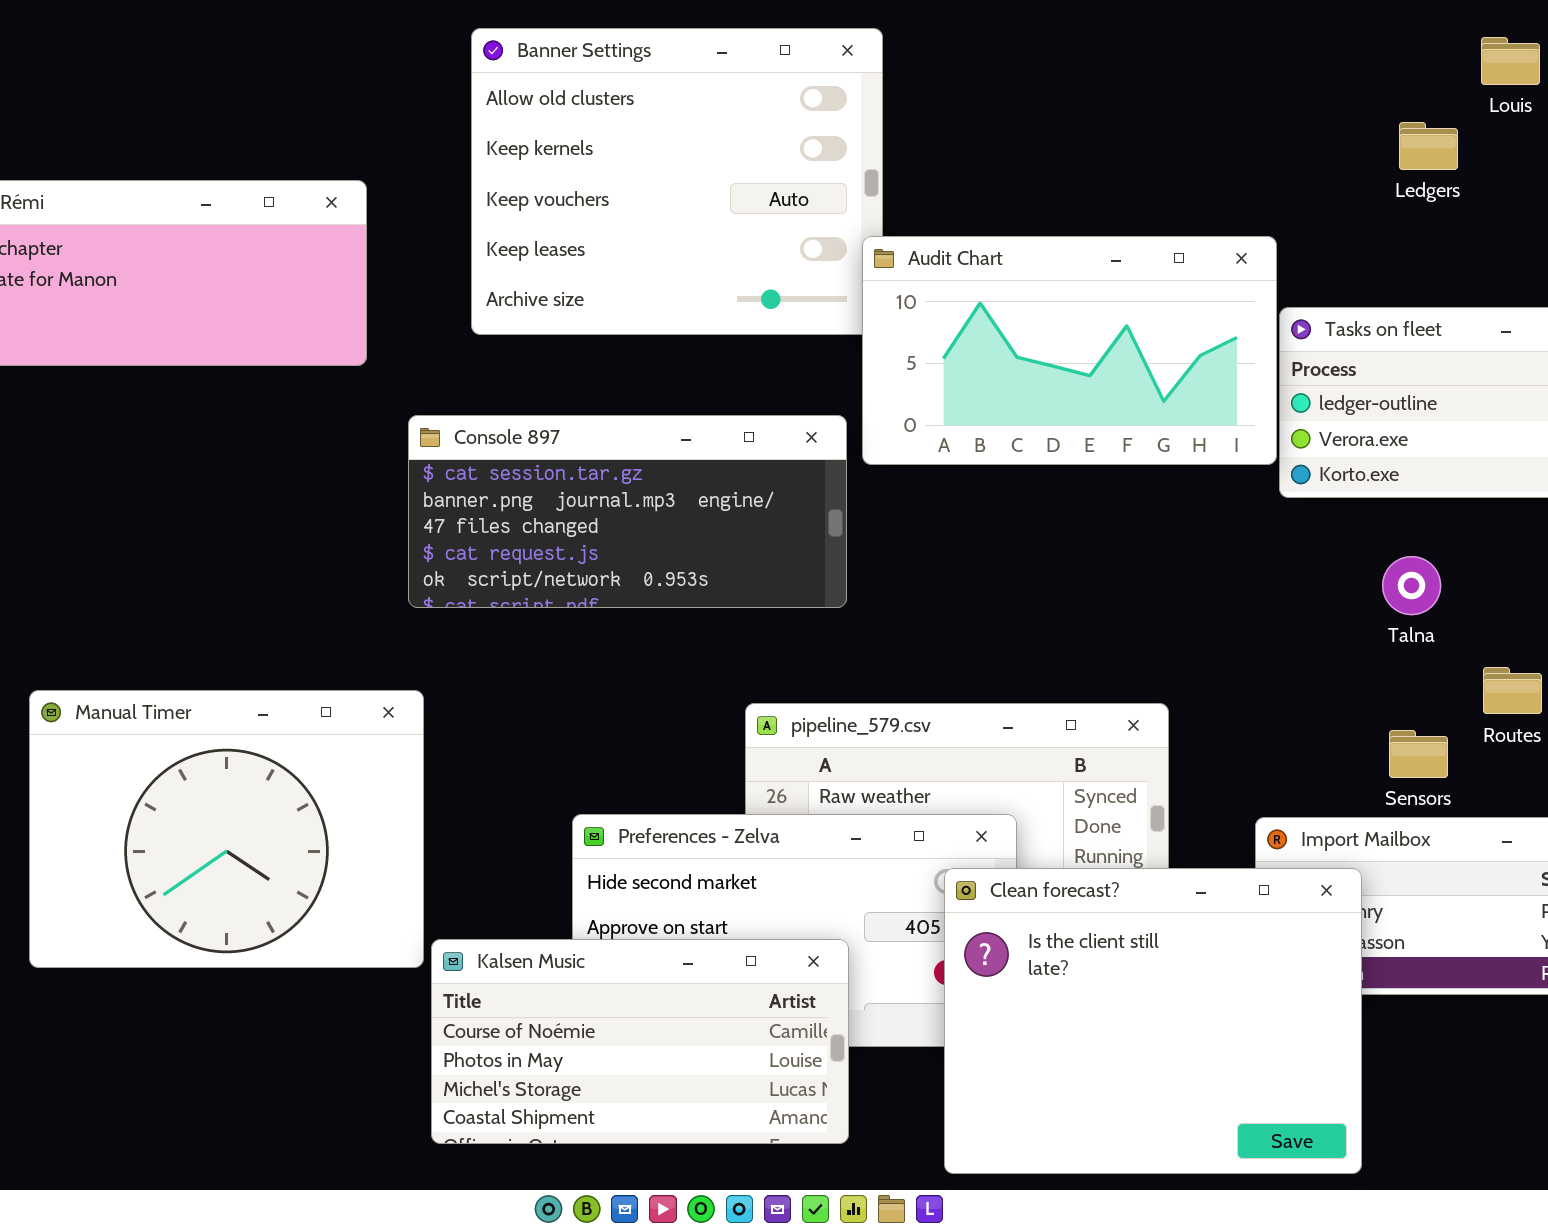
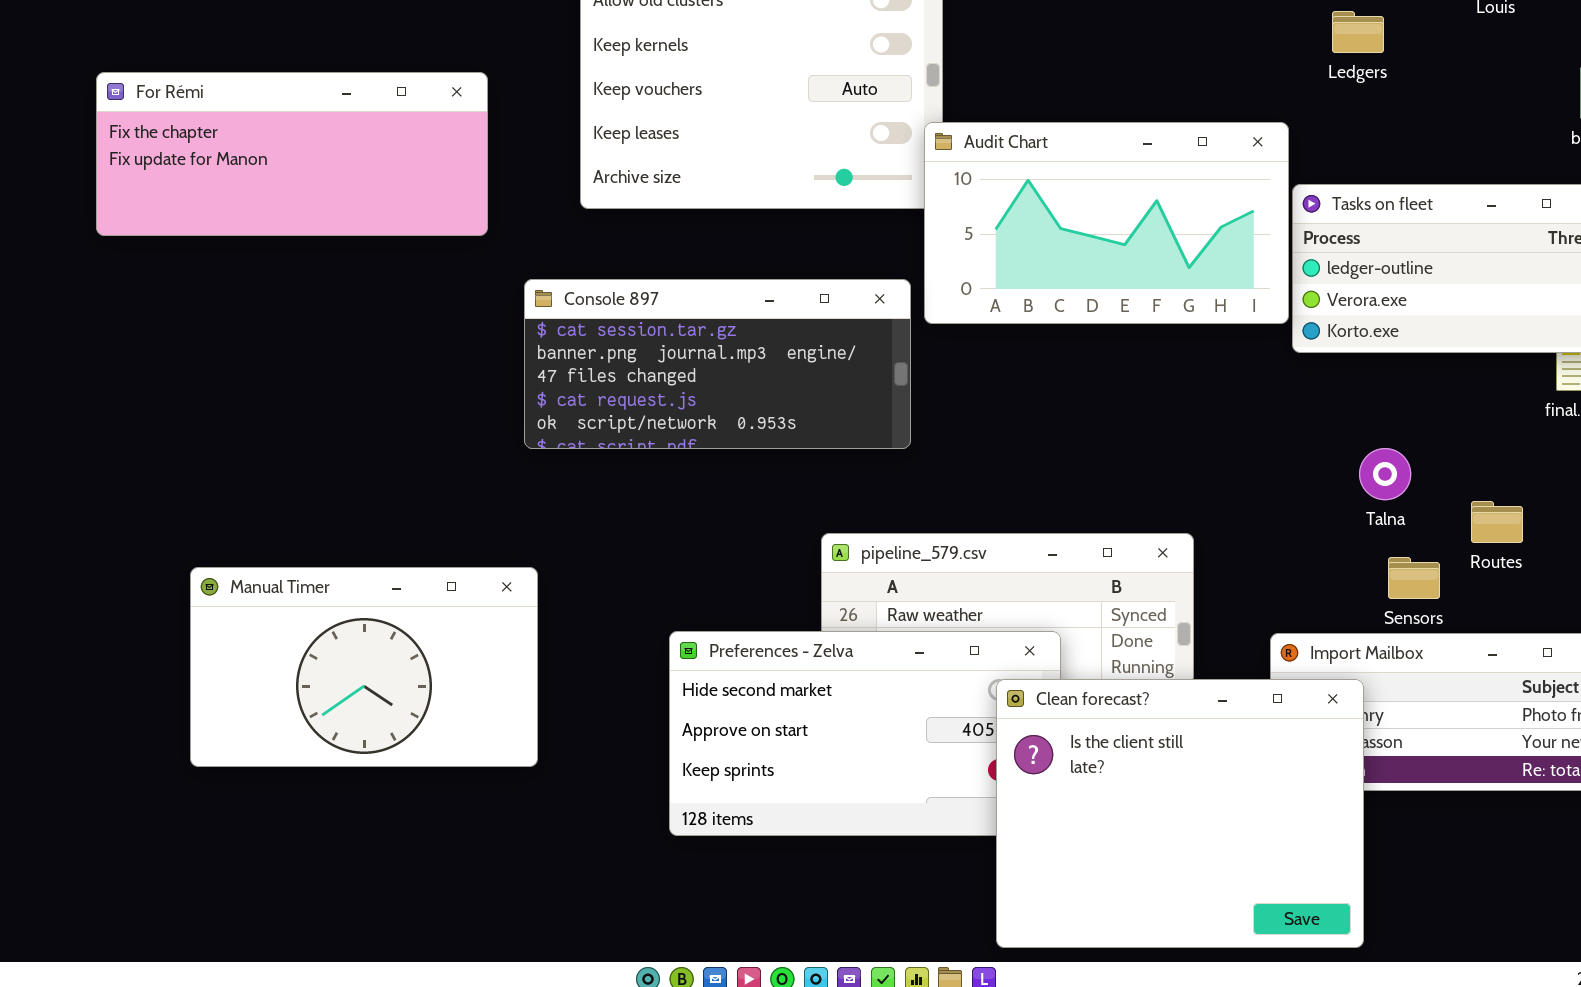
Ledgers: [1399,122,1458,170] -> [1332,11,1384,53], moved
Talna: [1382,556,1441,615] -> [1359,448,1411,500], moved
Manual Timer: [29,690,424,968] -> [190,567,538,767], resized
Kalsen Music: [431,939,849,1144] -> none, closed

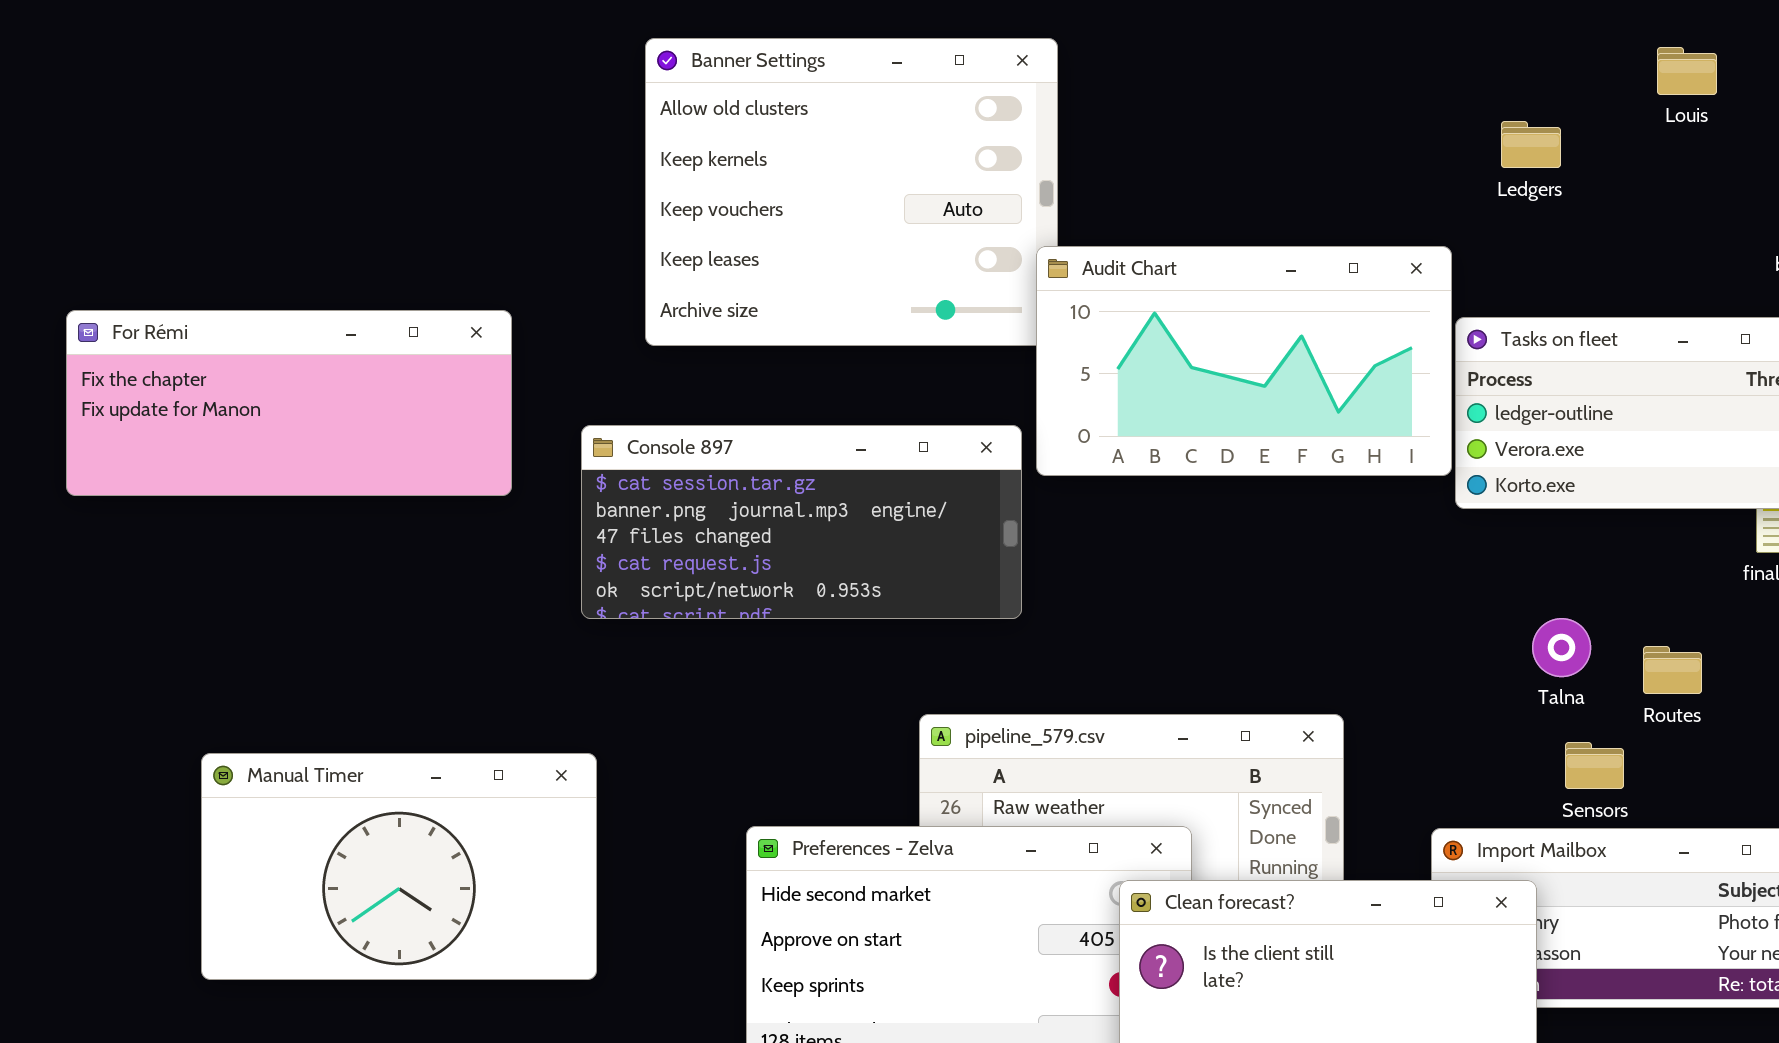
For Rémi: [96,72,488,236] -> [66,310,512,496], moved
Routes: [1471,501,1523,543] -> [1643,646,1702,694], moved

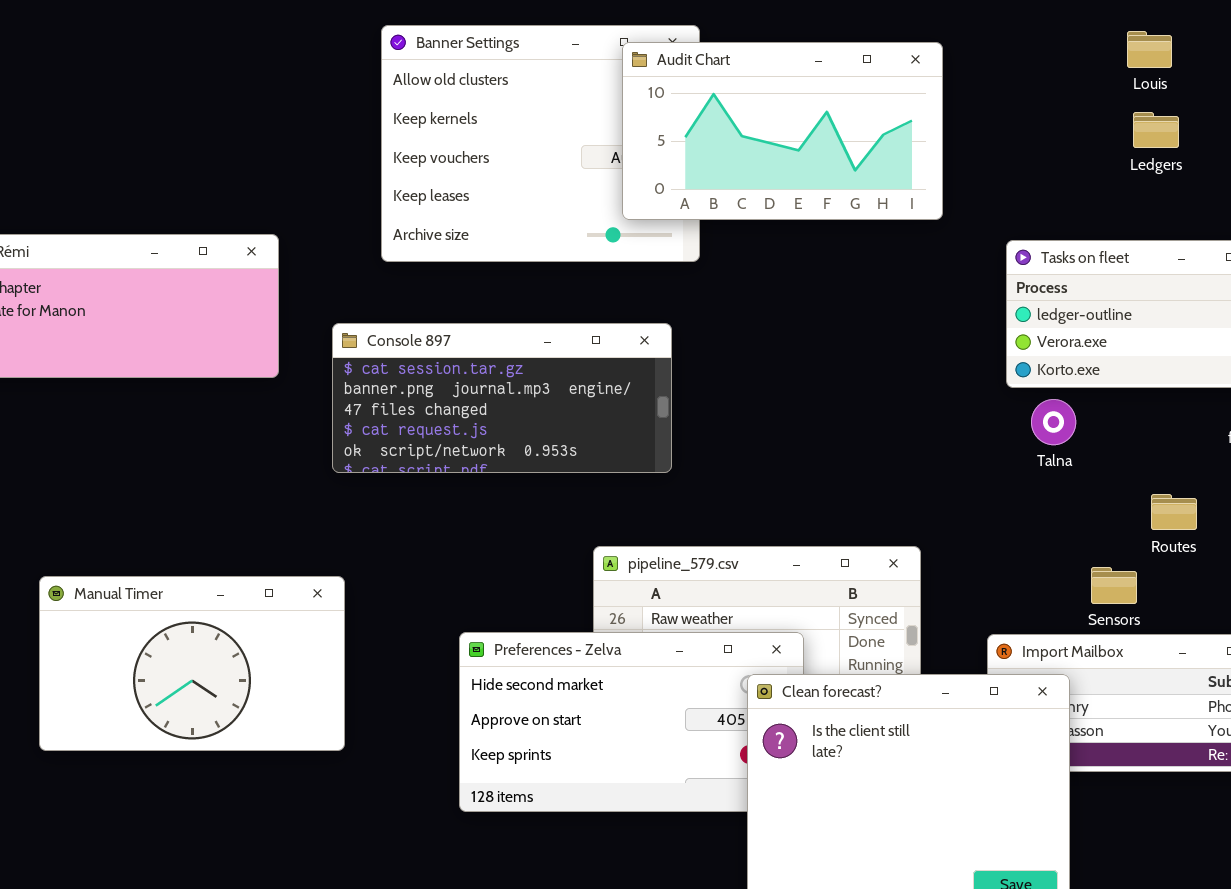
Louis: [1657,47,1717,95] -> [1127,31,1172,68], moved
Ledgers: [1501,121,1561,168] -> [1133,112,1179,148], moved
Audit Chart: [1036,246,1452,476] -> [622,42,943,220], moved
Talna: [1532,618,1591,677] -> [1031,399,1076,445], moved

